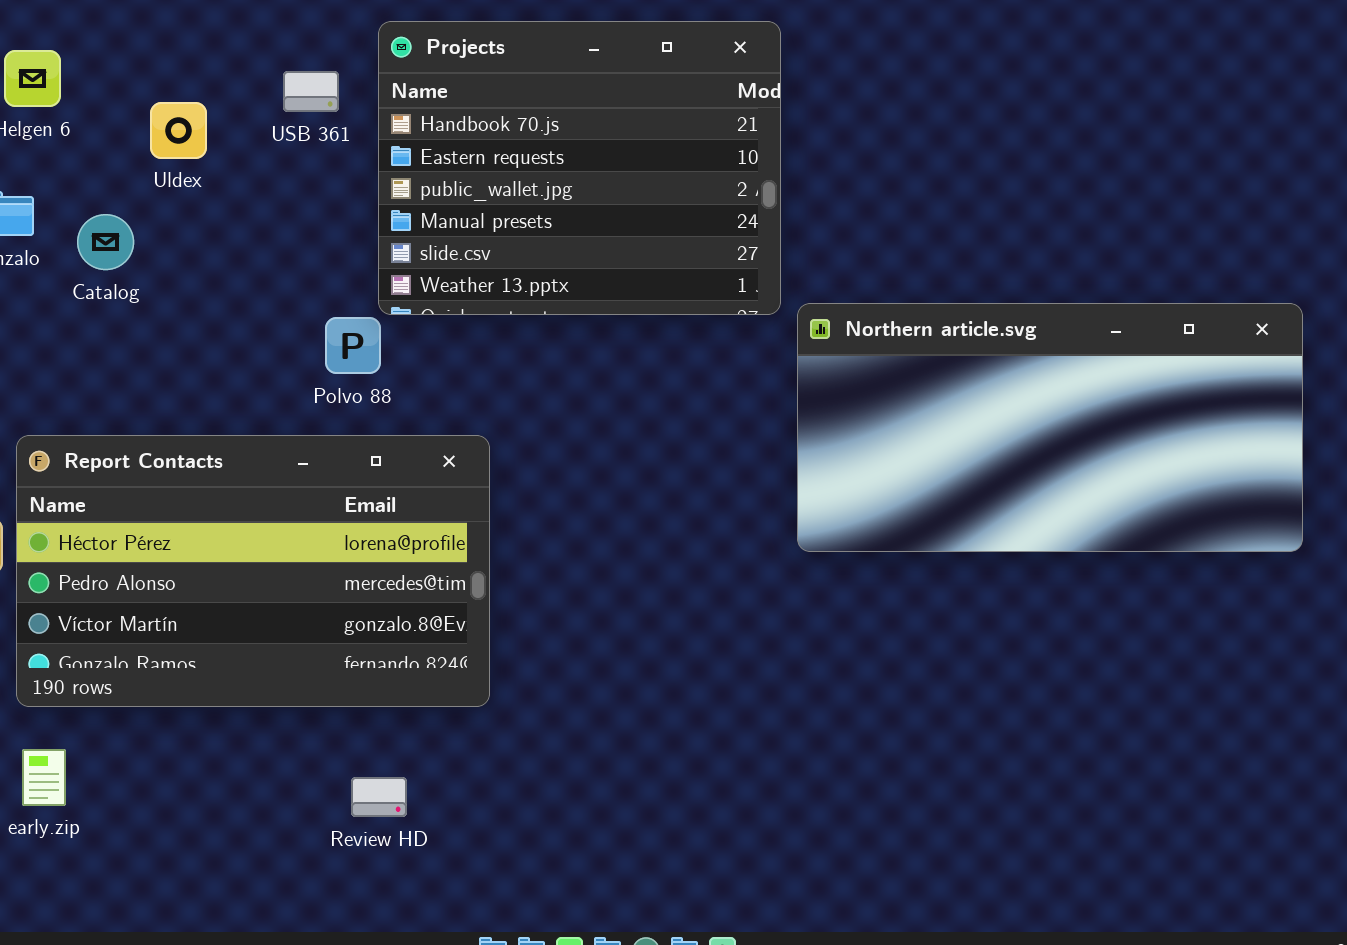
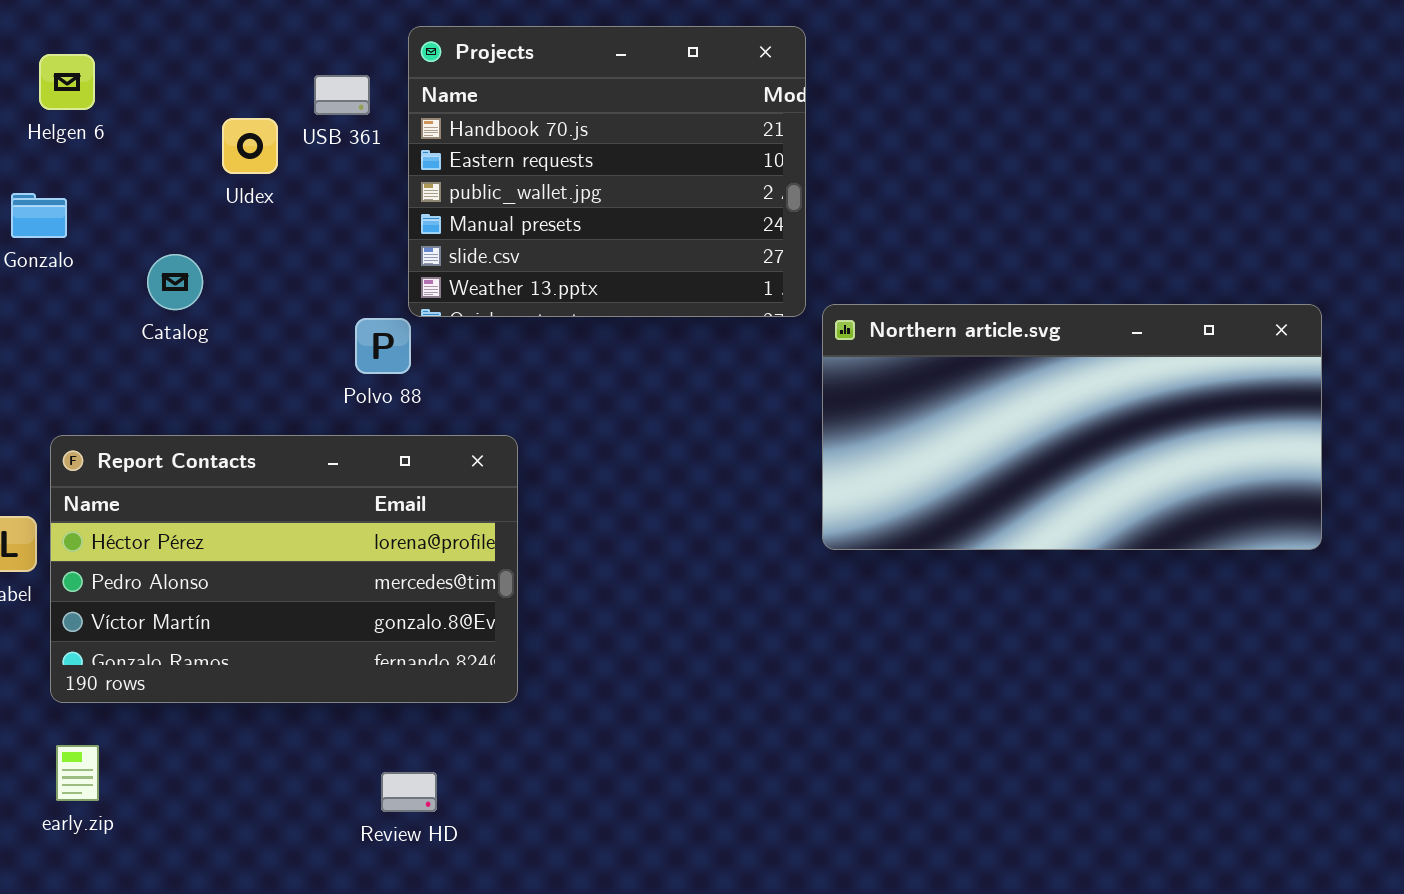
Uldex: [150,102,207,159] -> [222,118,278,174], moved
Catalog: [77,214,134,270] -> [147,254,203,310], moved

